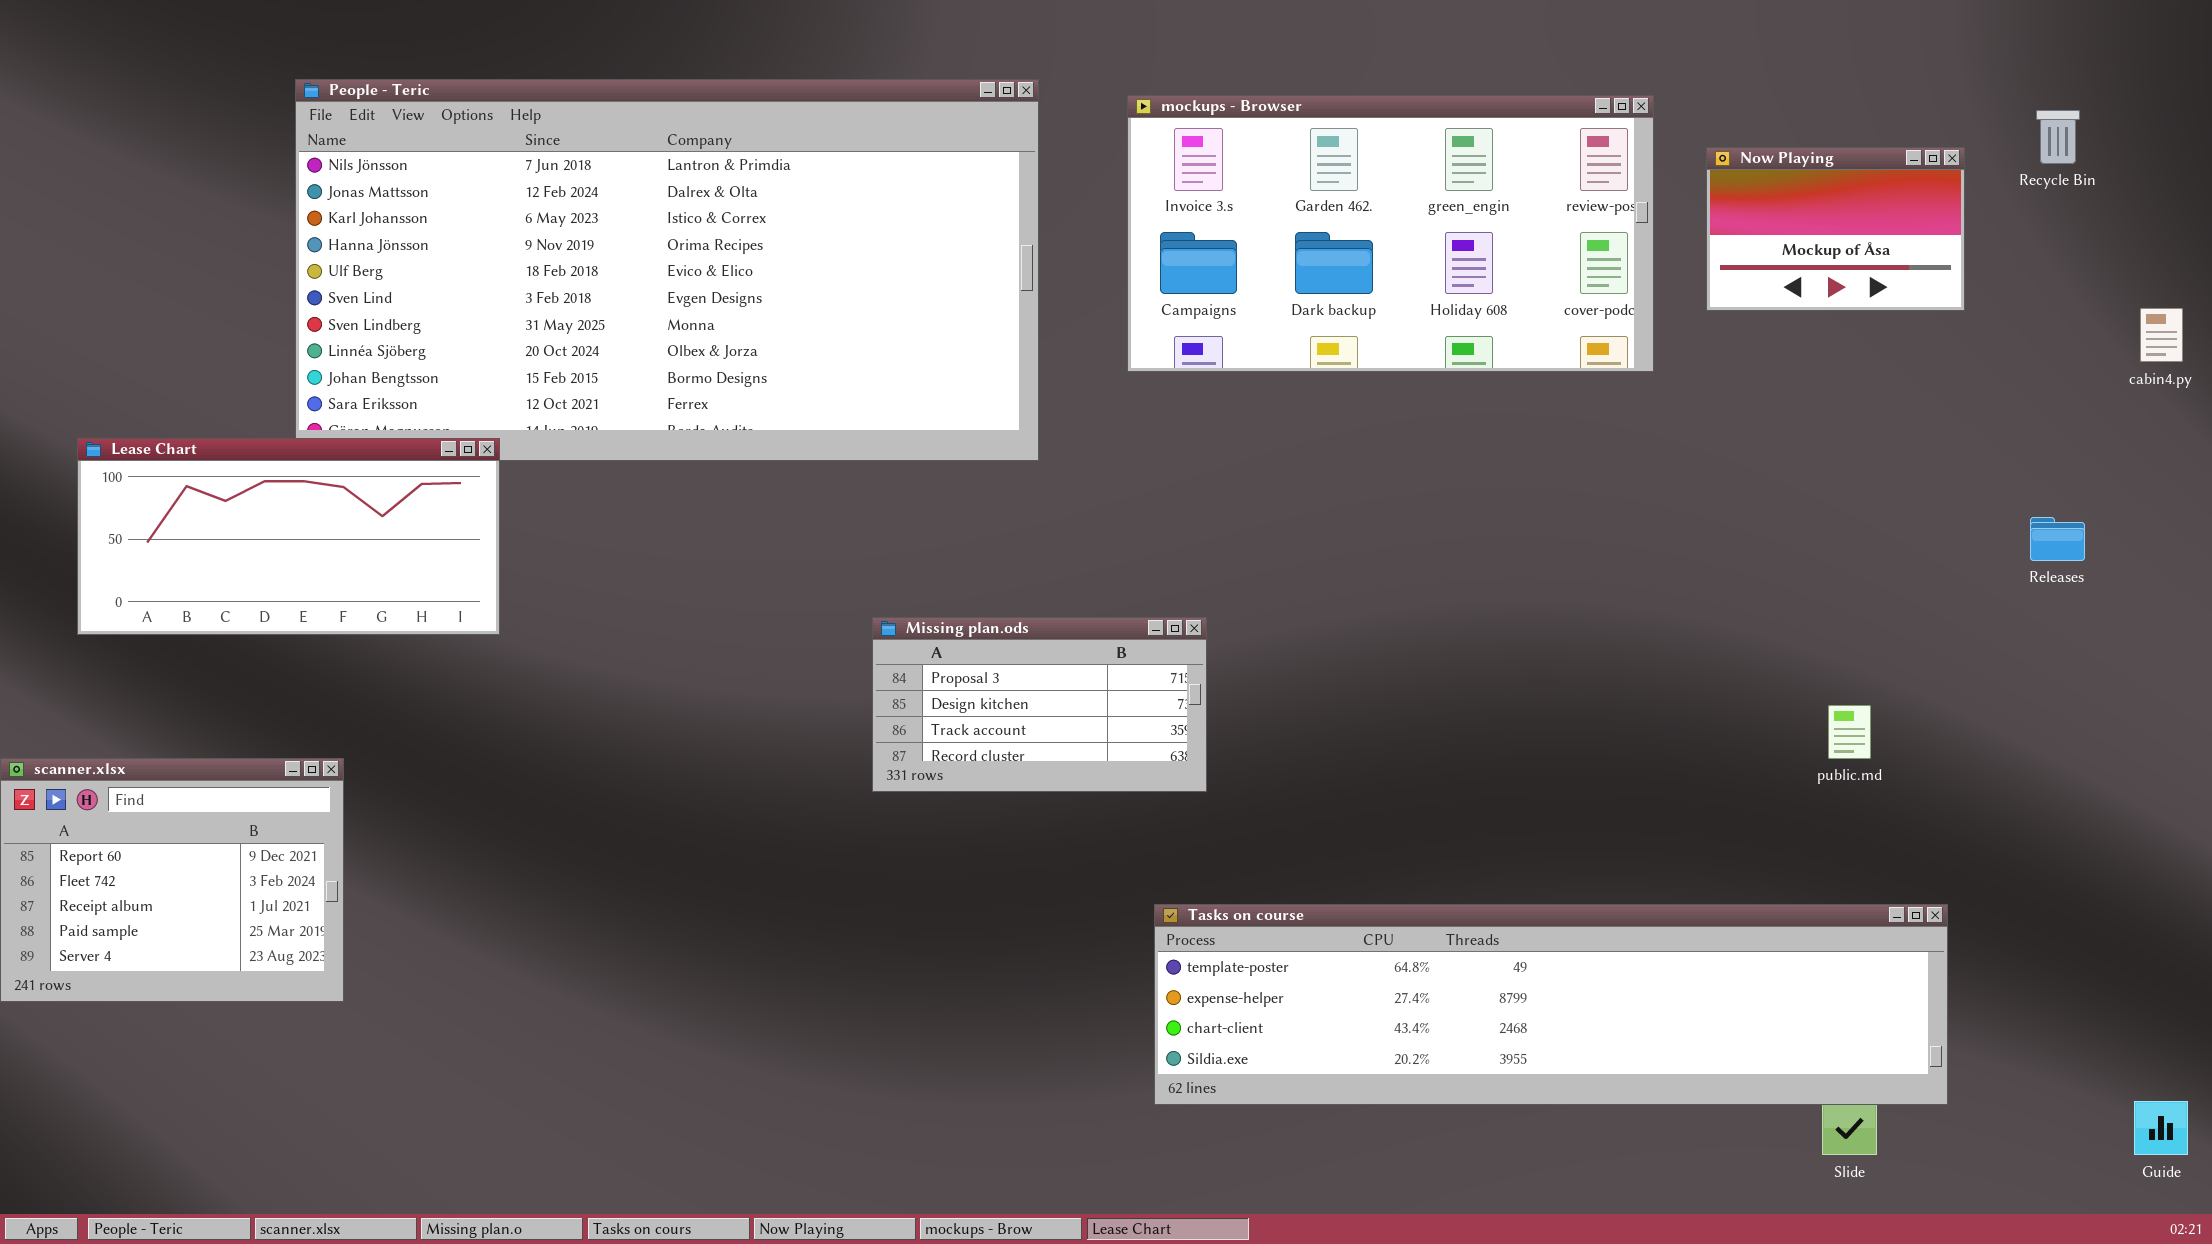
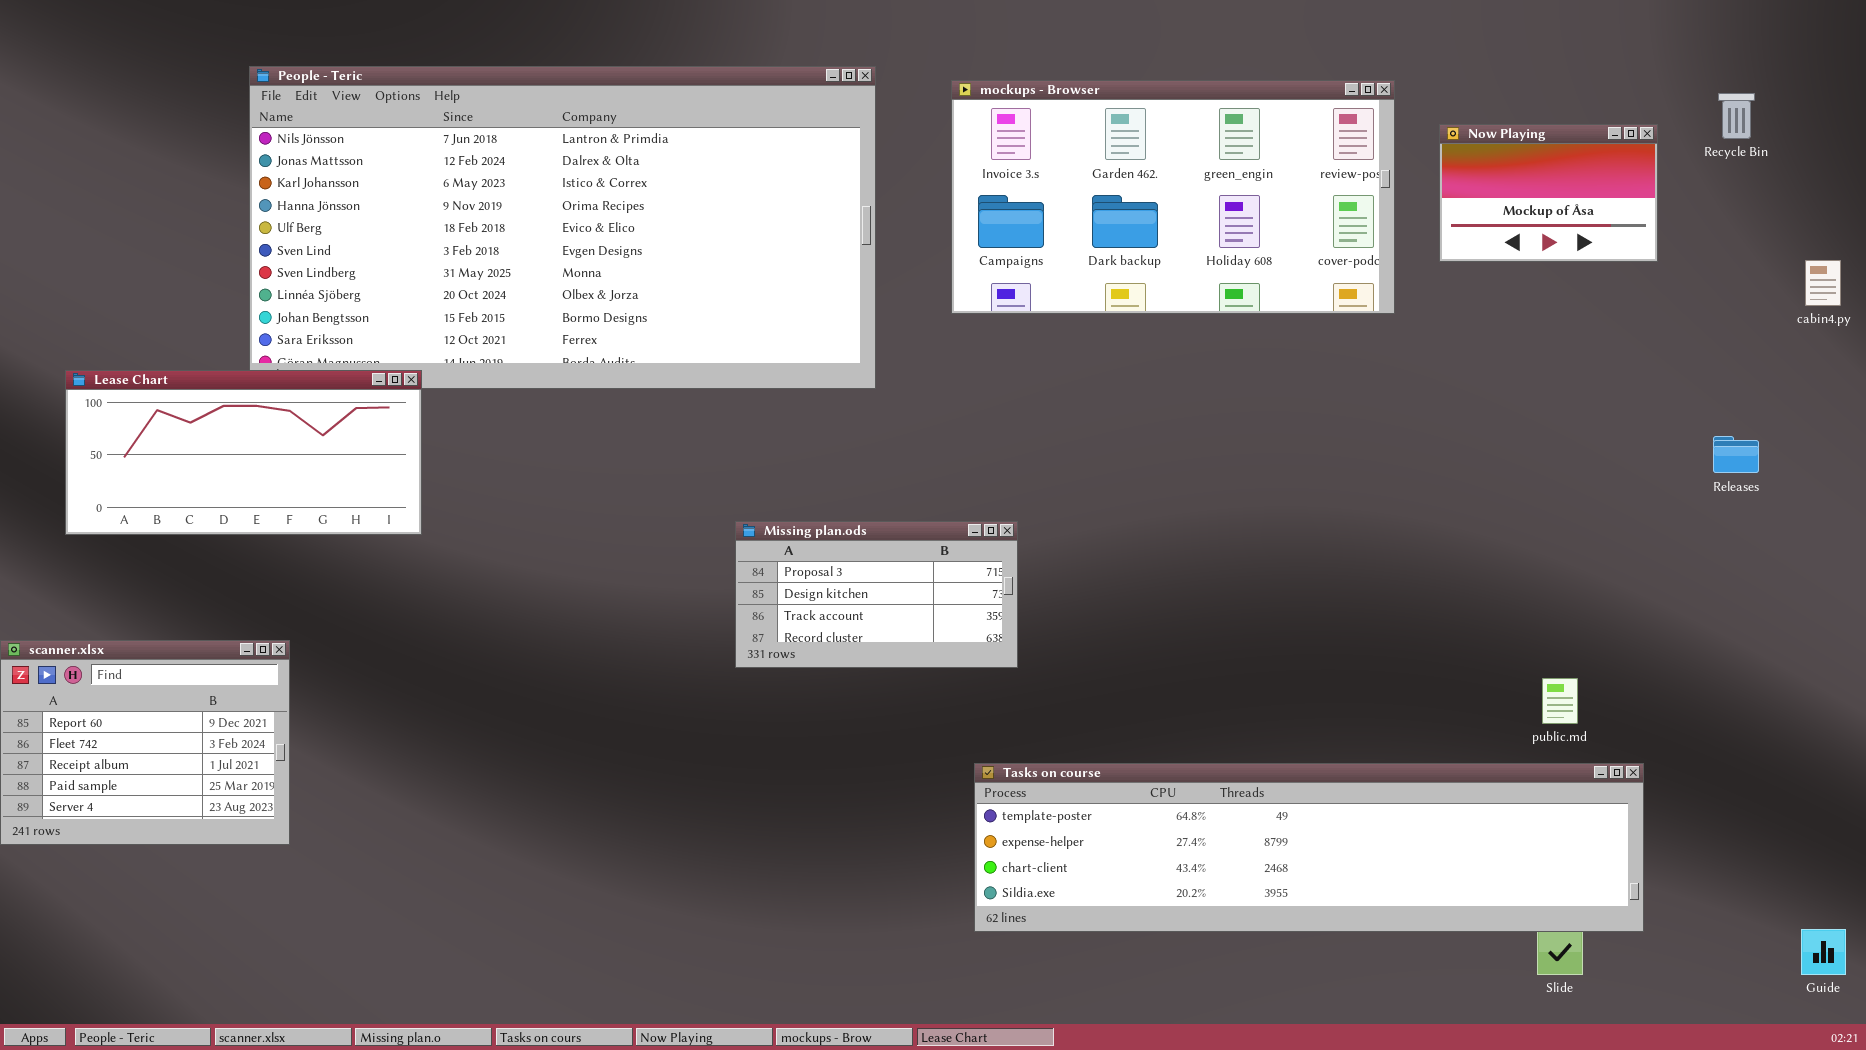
public.md: [1828,705,1871,759] -> [1542,678,1578,724], moved

